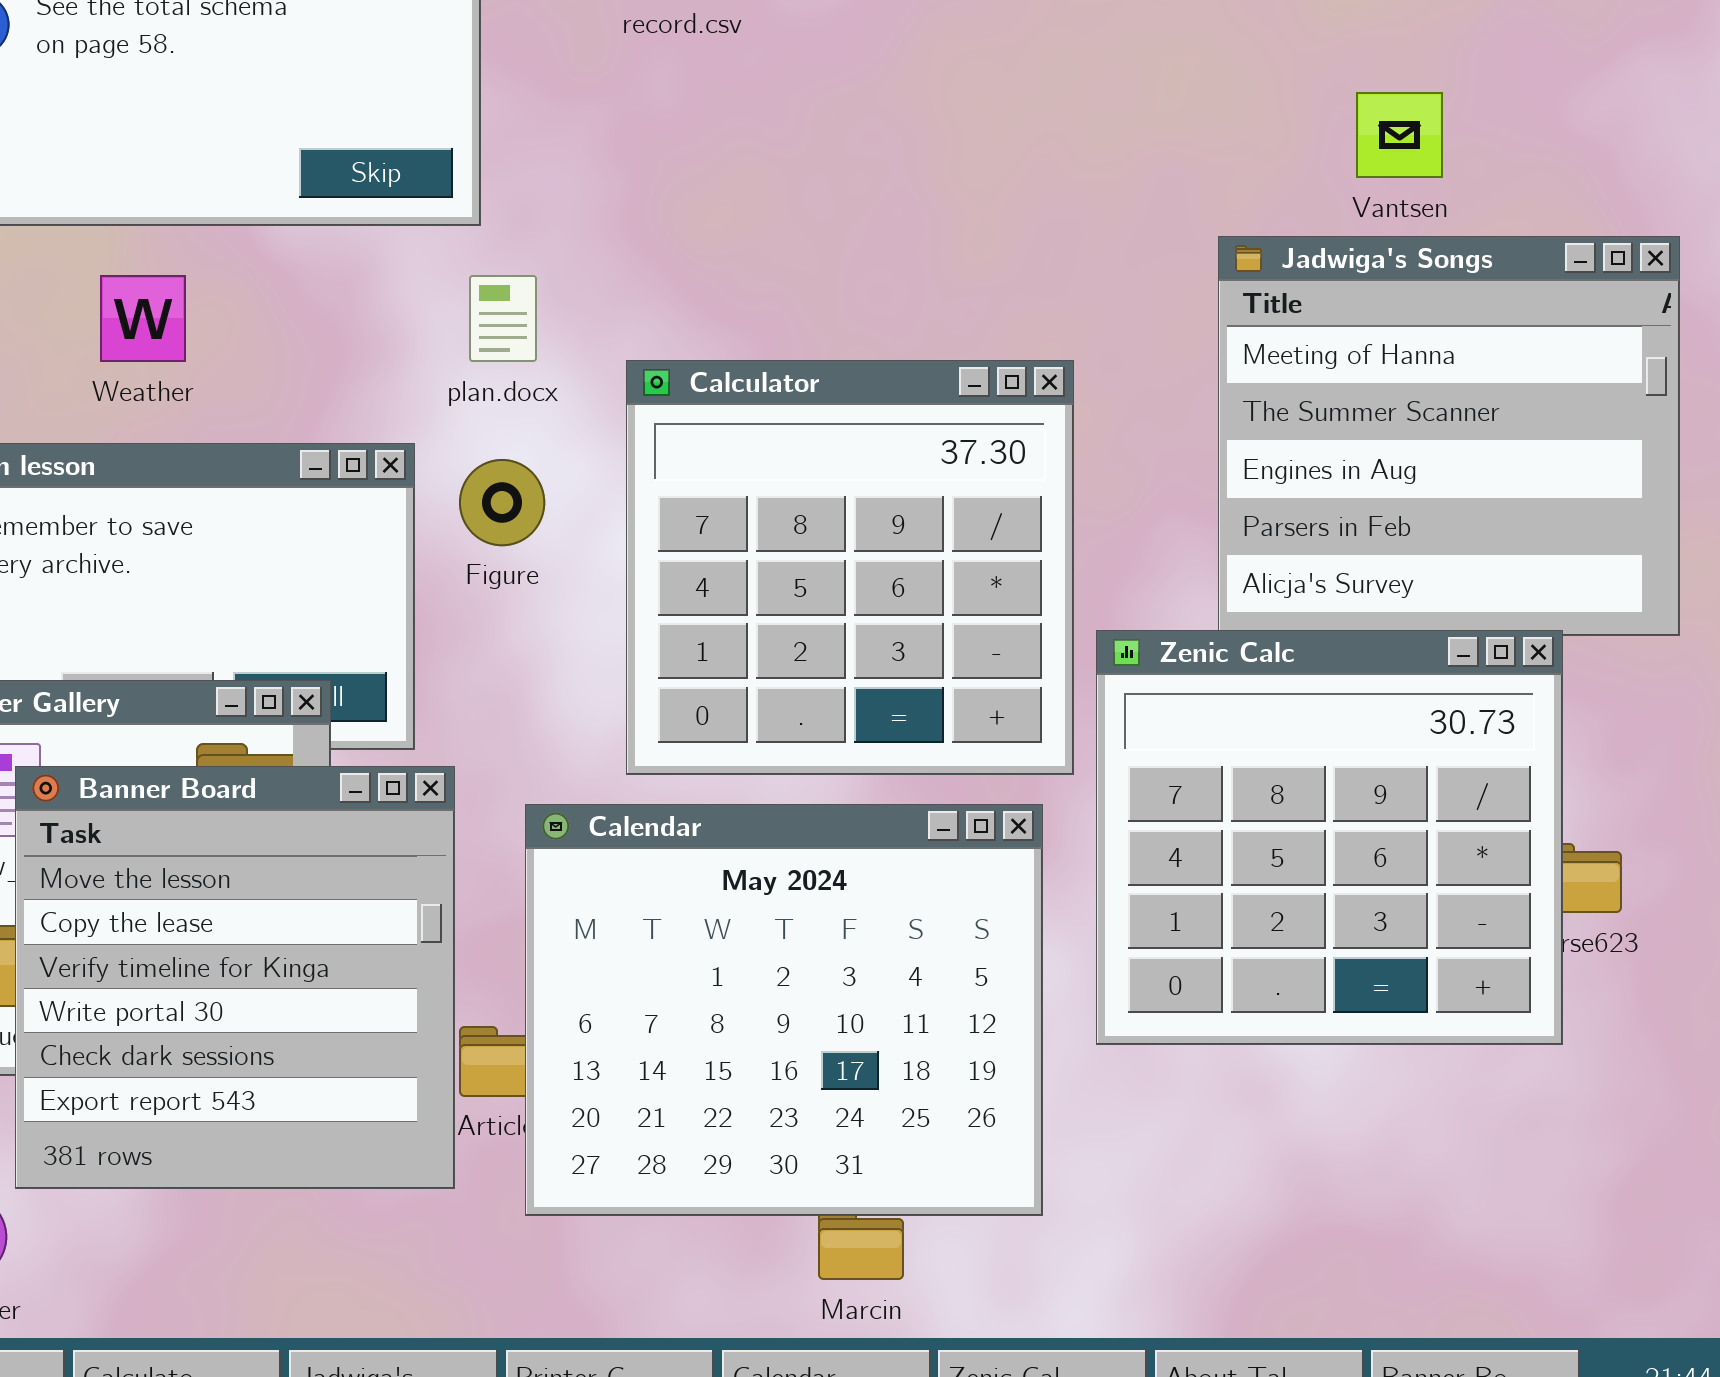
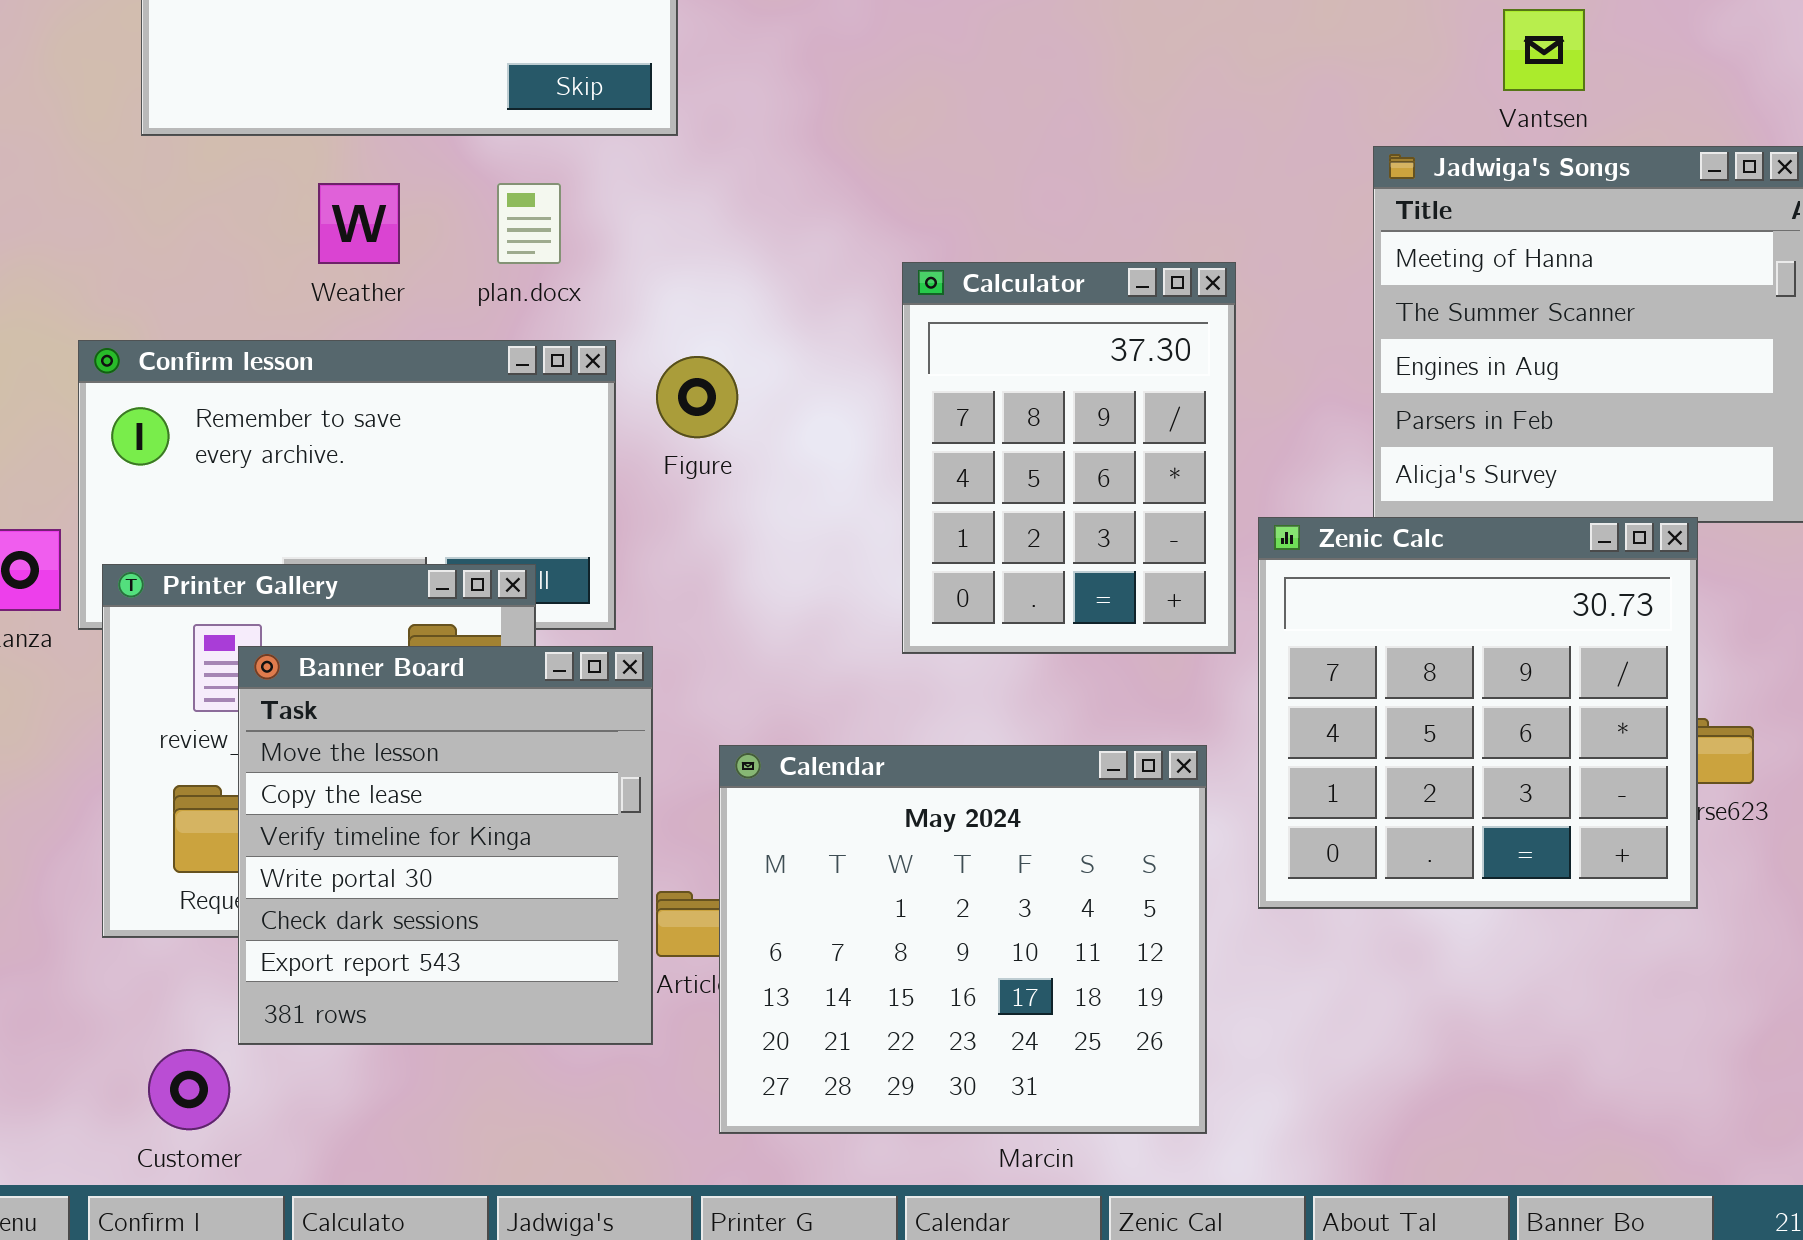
plan.docx: [469,275,537,362] -> [497,183,561,264], moved
Calculator: [626,360,1074,775] -> [902,262,1236,654], resized
Calendar: [525,804,1043,1216] -> [719,745,1207,1134], moved

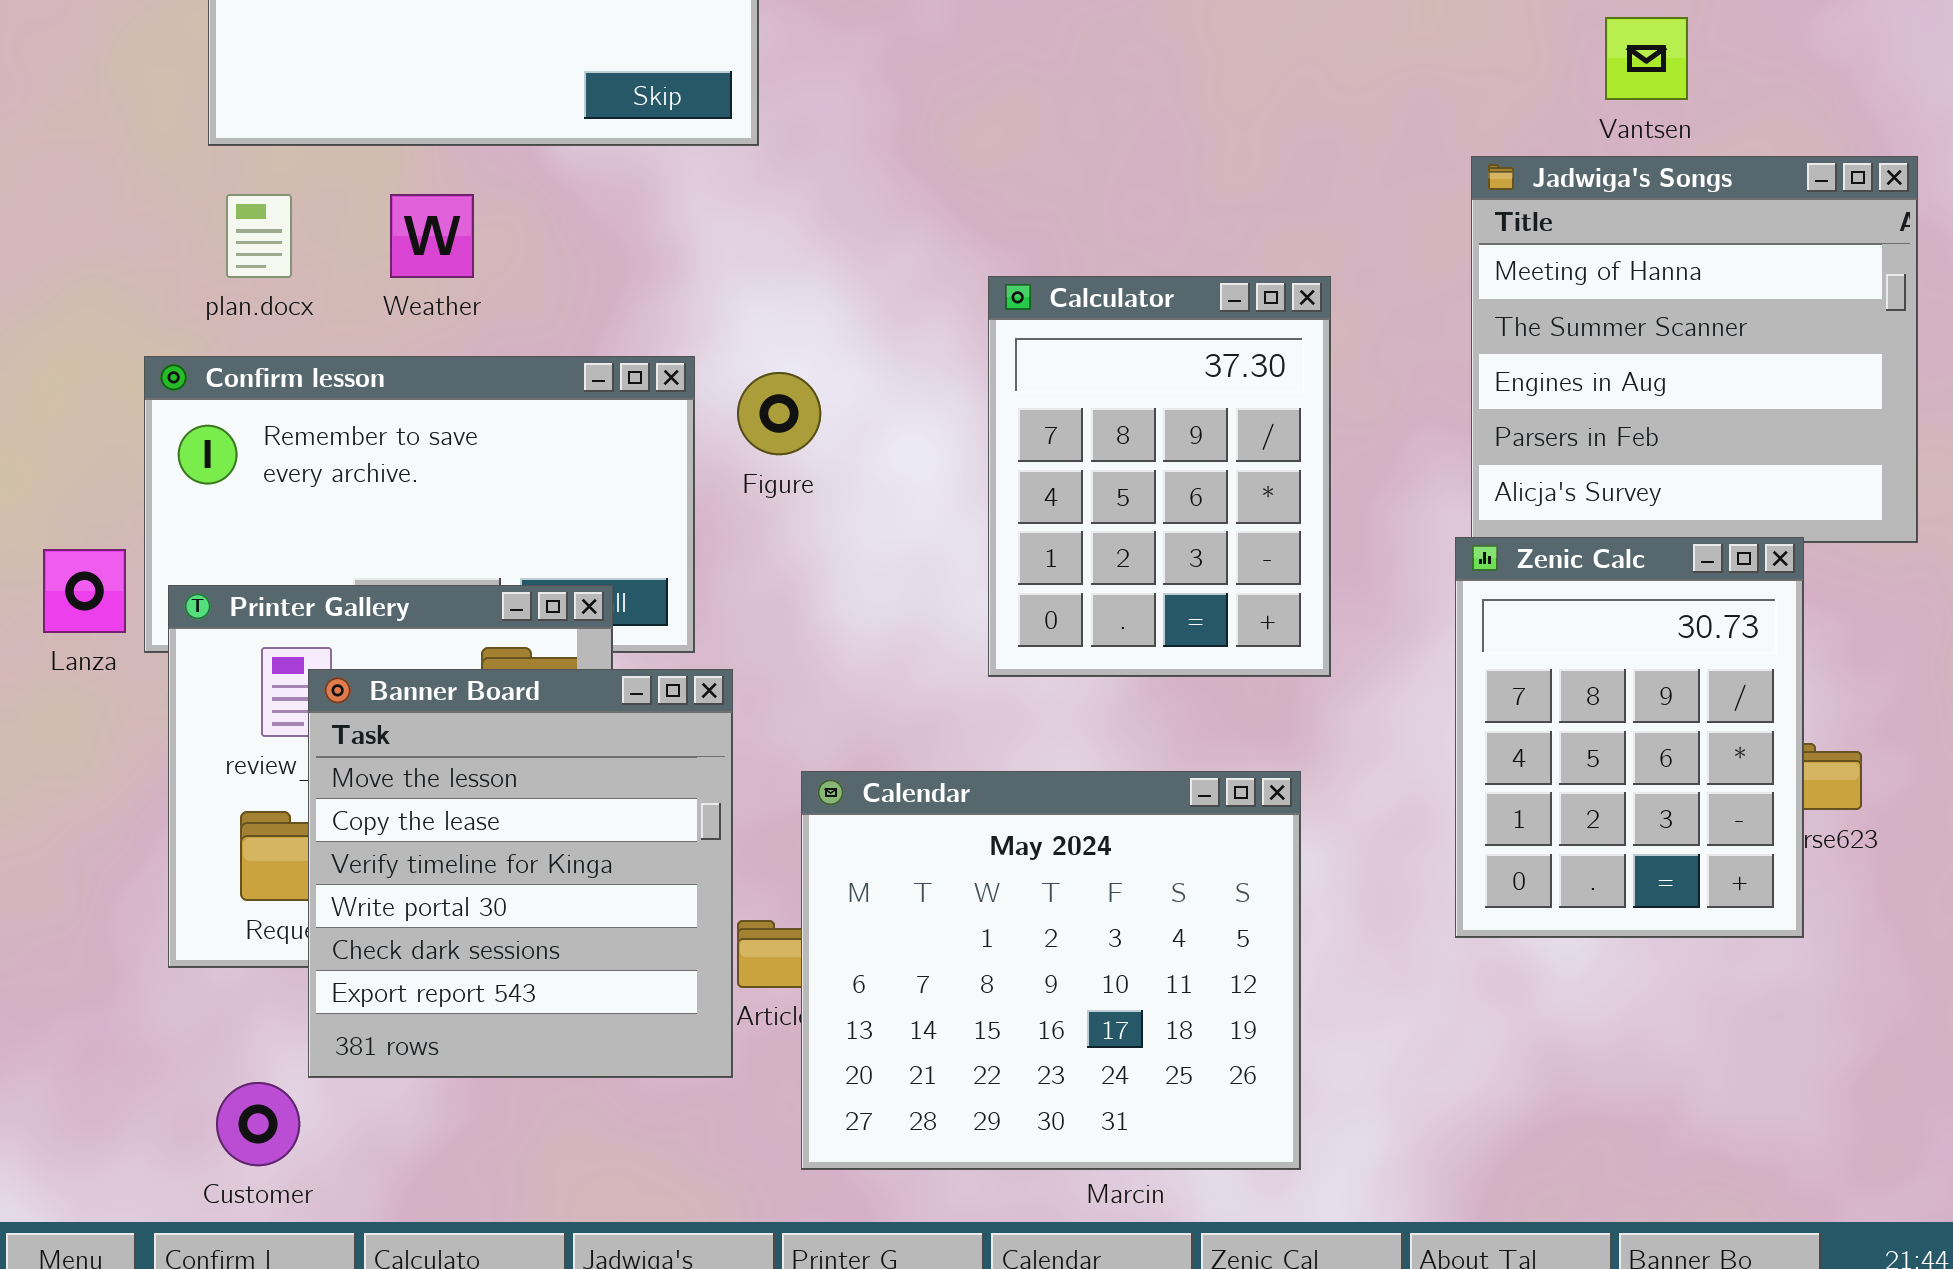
plan.docx: [497,183,561,264] -> [226,194,292,278], moved
Zenic Calc: [1258,517,1698,909] -> [1455,537,1804,938], resized

